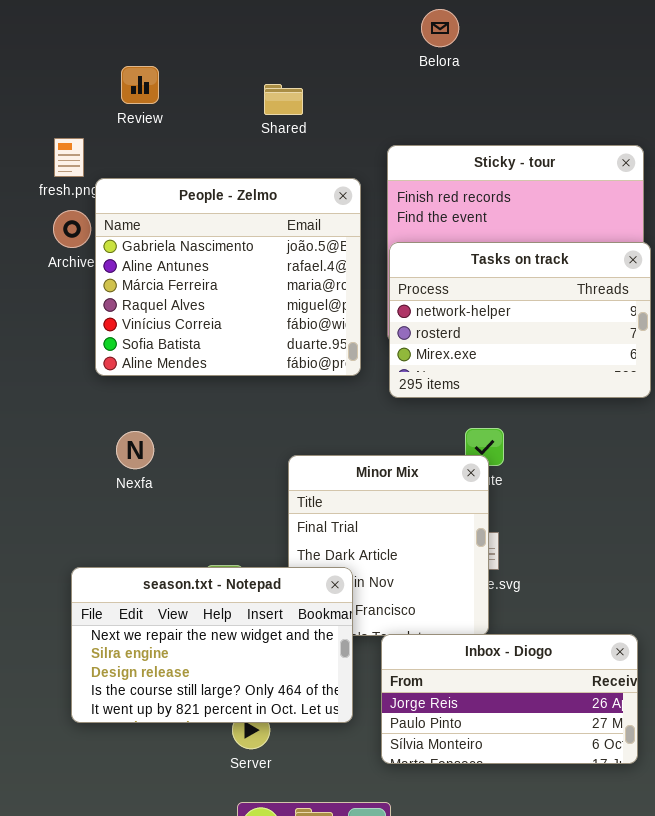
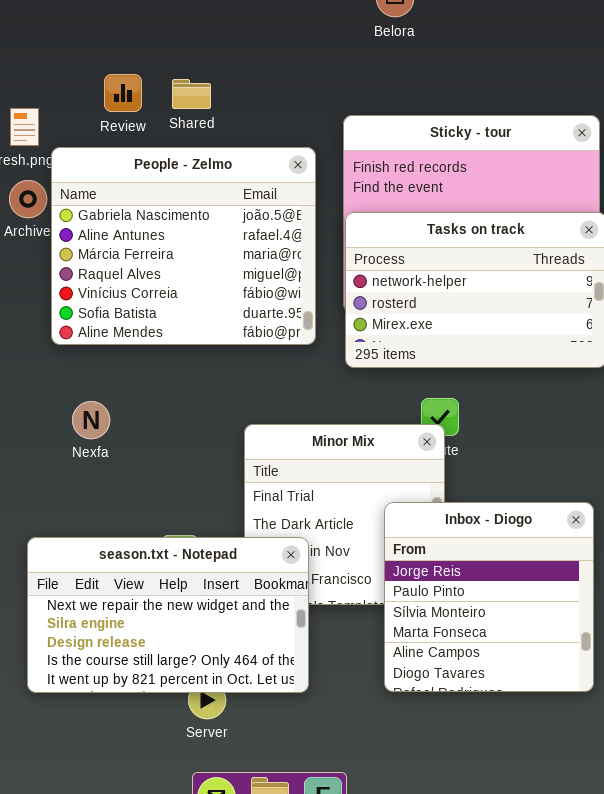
Review: [121,66,159,104] -> [104,74,142,112], moved
Shared: [264,84,303,115] -> [172,79,211,109], moved
Inbox - Diogo: [381,634,638,764] -> [384,502,594,692], moved, resized

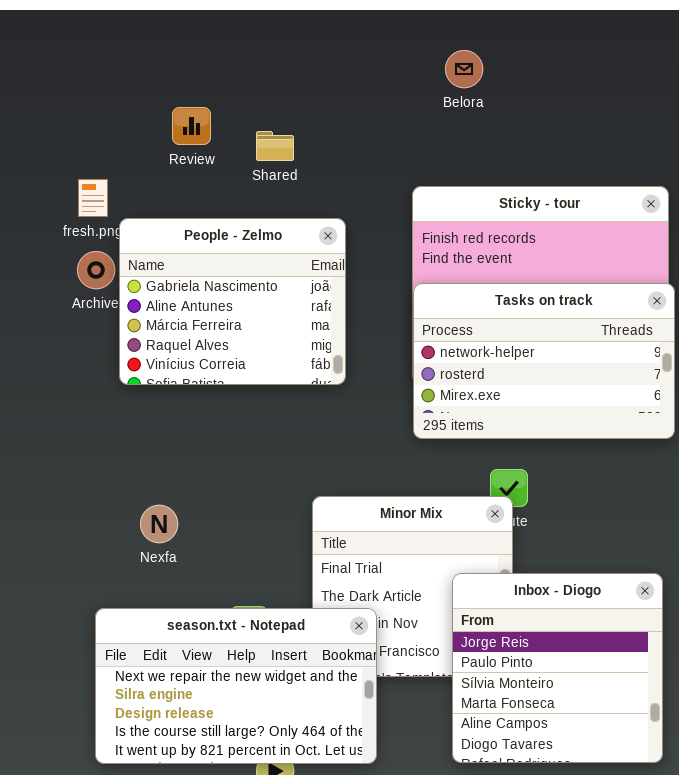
Review: [104,74,142,112] -> [172,107,211,145], moved
Shared: [172,79,211,109] -> [256,131,294,161], moved
People - Zelmo: [51,147,316,345] -> [119,218,346,385], resized
Nexfa: [72,401,110,439] -> [140,505,178,543], moved

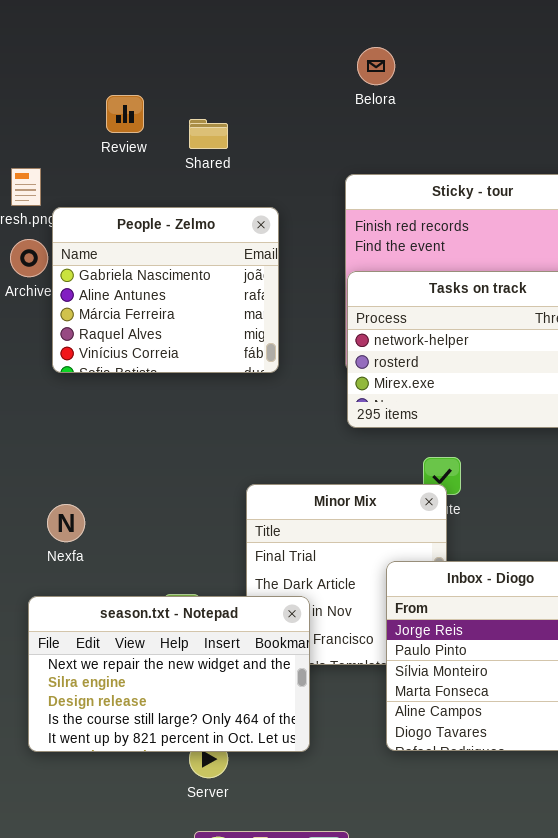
Belora: [445,50,483,88] -> [357,47,395,85], moved
Nexfa: [140,505,178,543] -> [47,504,85,542], moved

